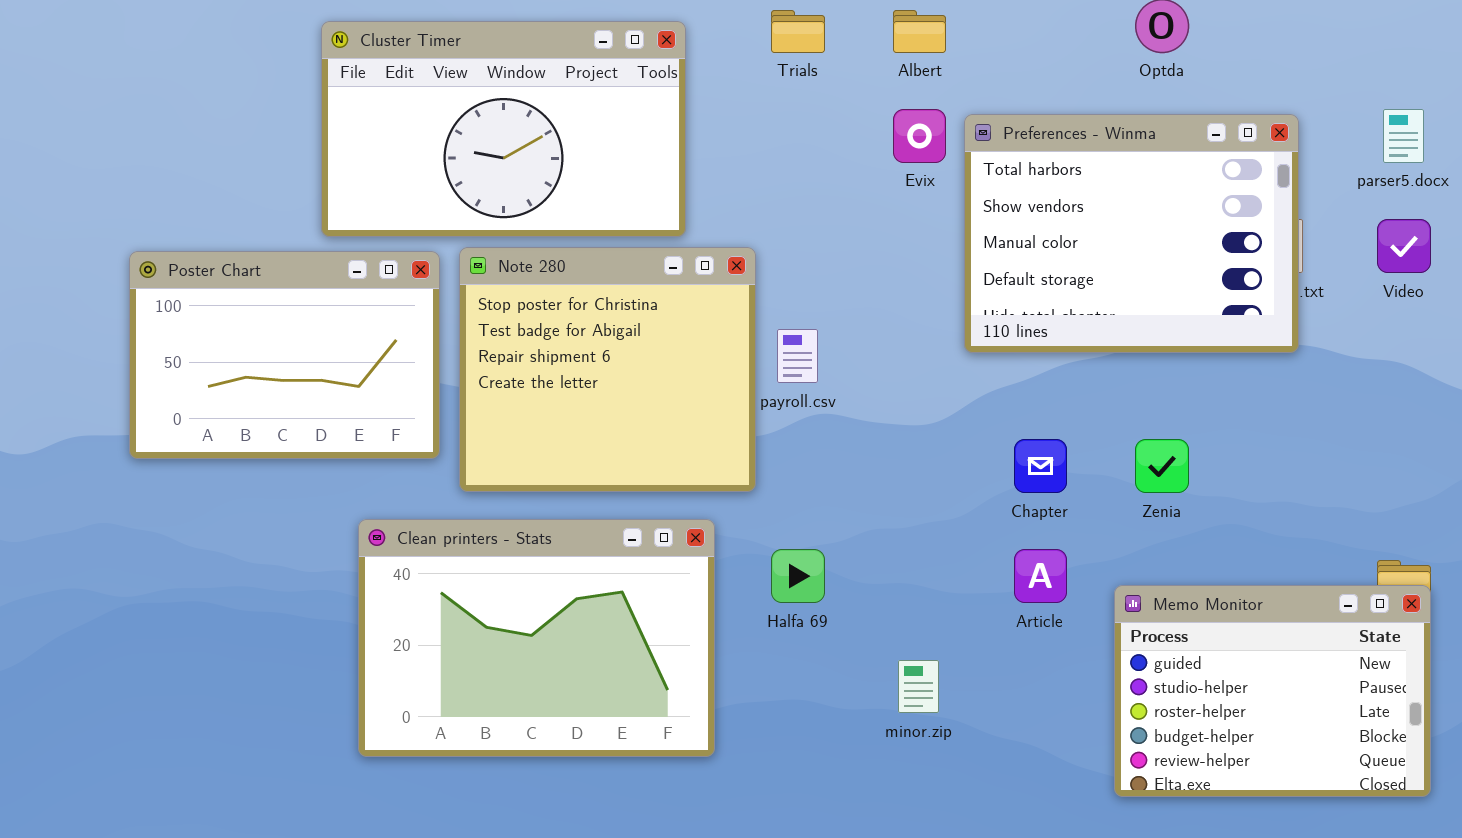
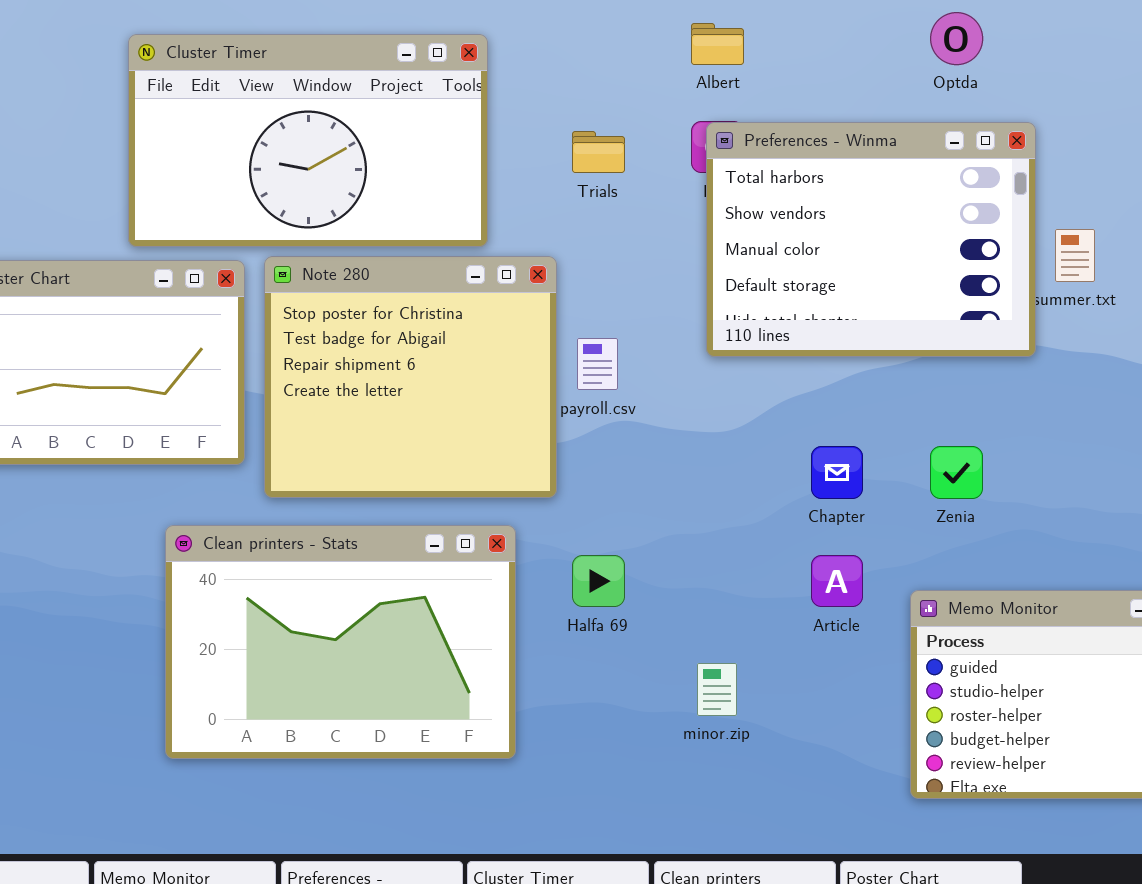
Trials: [771,10,825,53] -> [572,131,625,173], moved
Preferences - Winma: [964,114,1299,353] -> [706,122,1036,357], moved

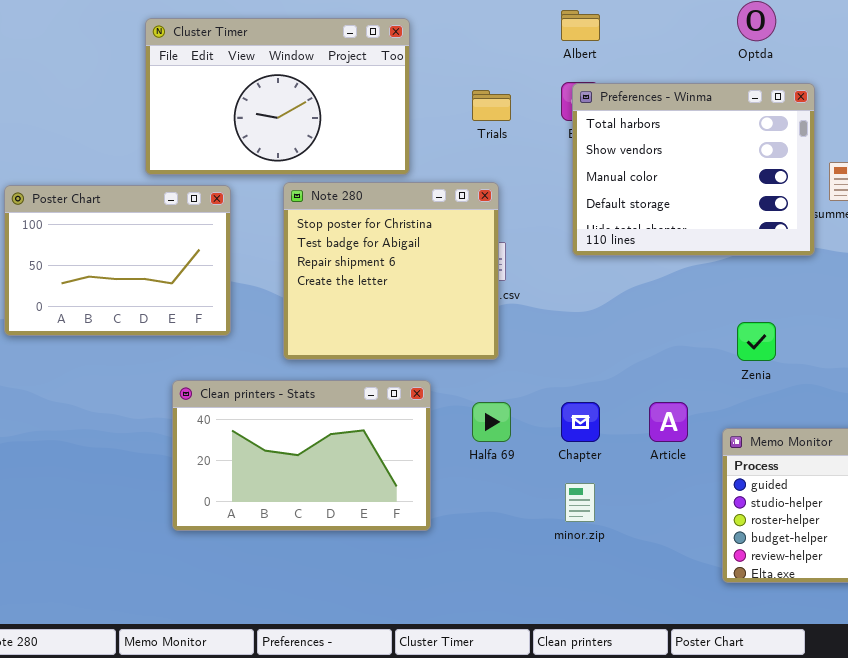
Note 280: [264,256,557,498] -> [283,182,499,360], moved
Chapter: [811,446,863,499] -> [561,402,600,442], moved
Clean printers - Stats: [165,525,516,759] -> [172,380,431,531], resized

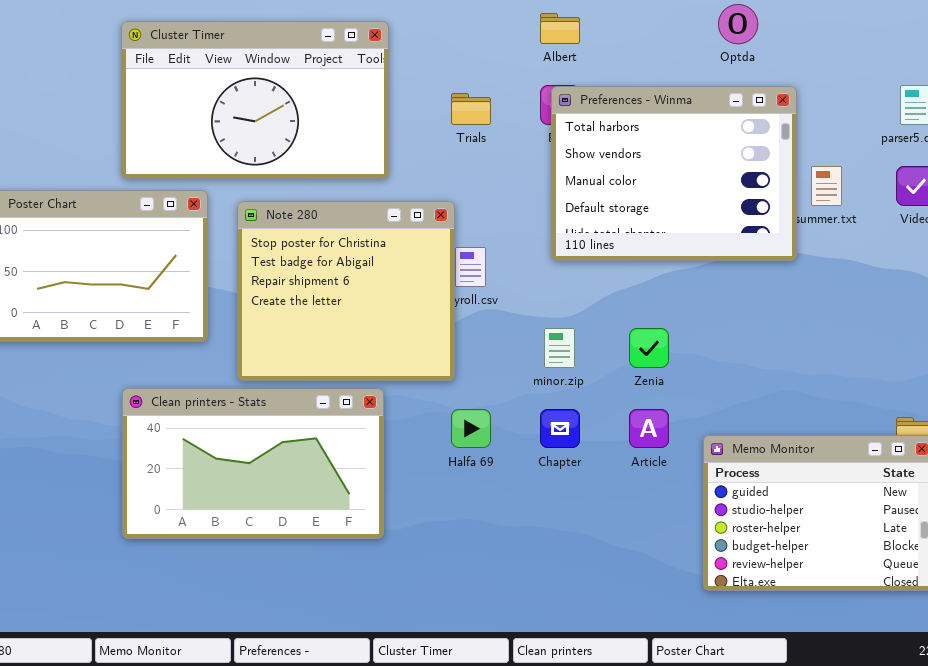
Note 280: [283,182,499,360] -> [237,201,455,381], moved
Zenia: [737,322,776,361] -> [629,328,669,368], moved
Clean printers - Stats: [172,380,431,531] -> [122,388,384,539], moved
minor.zip: [565,483,595,522] -> [544,328,575,368], moved

